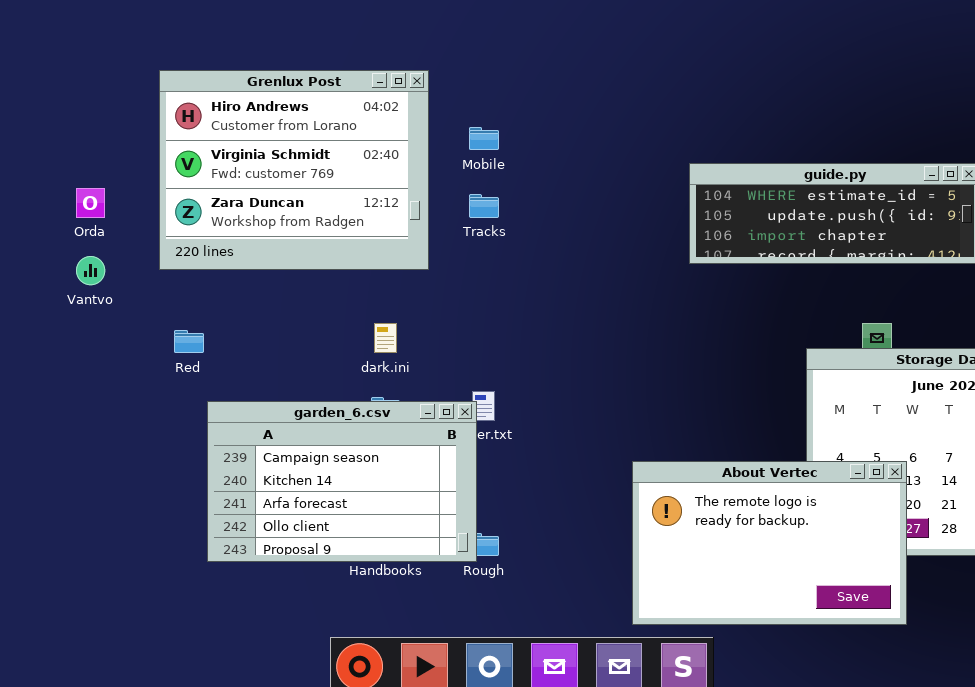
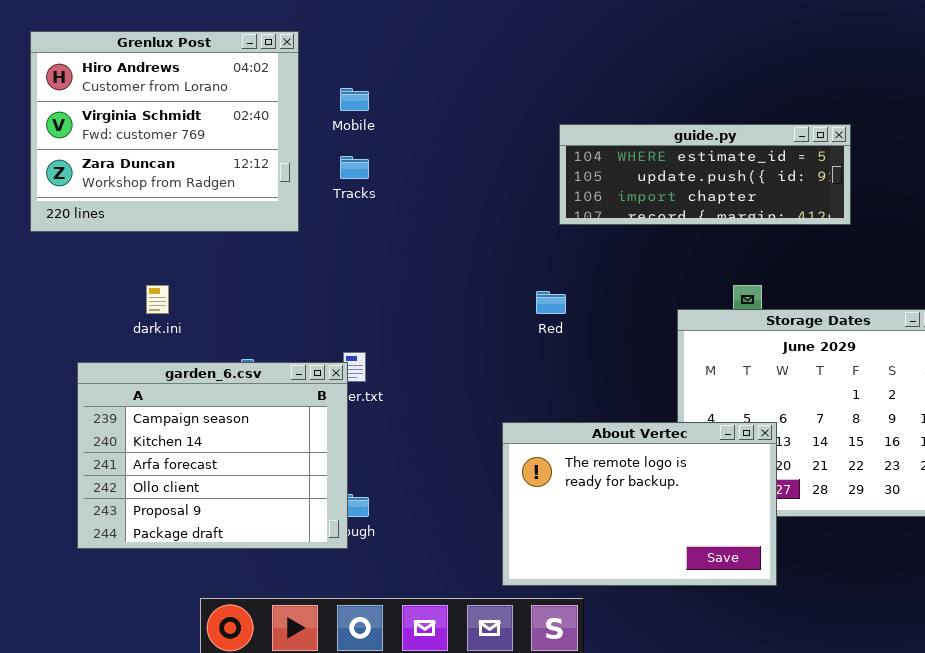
dark.ini: [374,323,397,353] -> [146,285,169,314], moved
Red: [174,330,204,353] -> [536,291,566,314], moved
garden_6.csv: [207,401,477,562] -> [77,362,348,549], resized

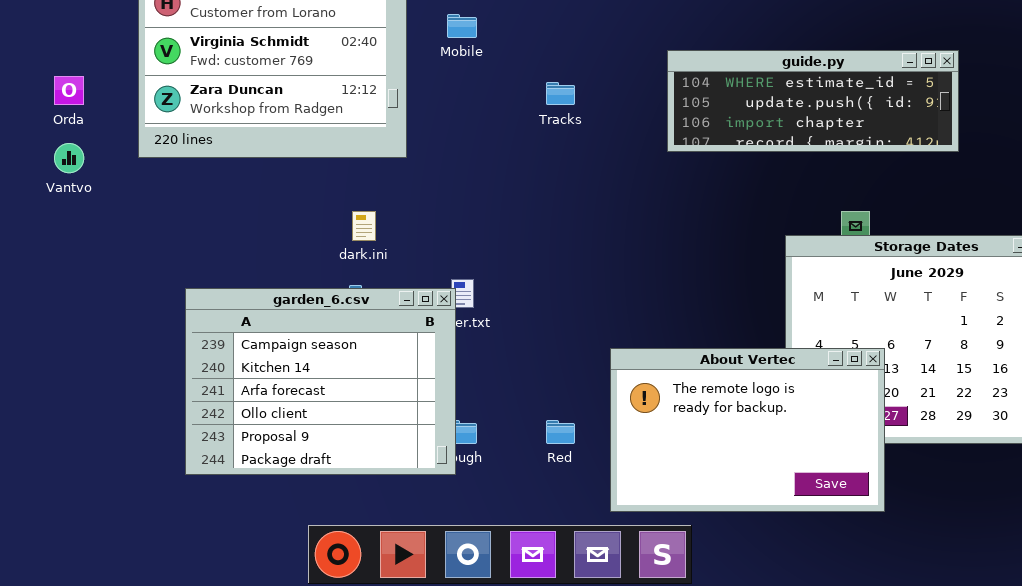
Tracks: [340,156,369,179] -> [546,82,575,105], moved
dark.ini: [146,285,169,314] -> [352,211,376,241], moved
Red: [536,291,566,314] -> [546,420,575,444], moved

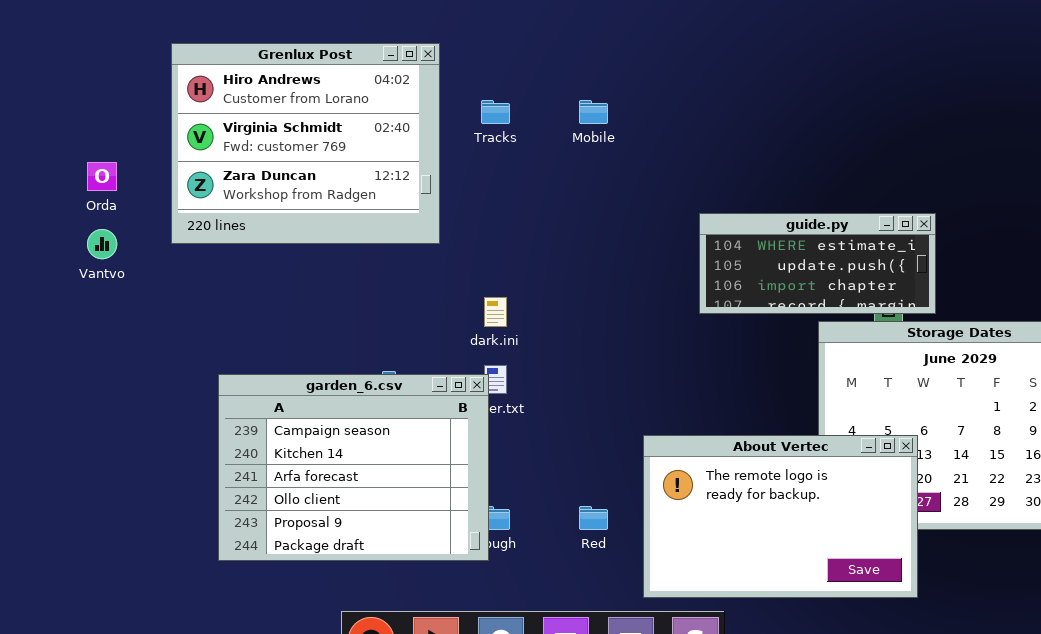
Mobile: [447,14,477,38] -> [579,100,608,124], moved
guide.py: [667,50,959,152] -> [699,213,936,314], moved, resized
Tracks: [546,82,575,105] -> [481,100,510,124], moved
dark.ini: [352,211,376,241] -> [484,297,507,327], moved

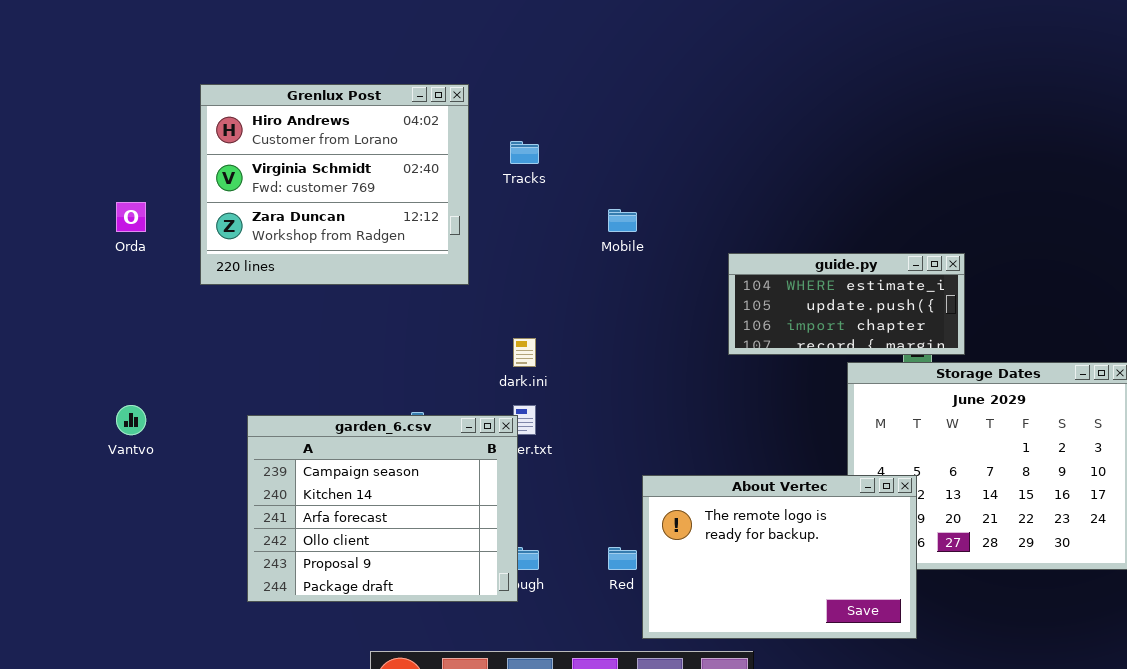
Mobile: [579,100,608,124] -> [608,209,637,232], moved
Vantvo: [87,229,117,259] -> [116,405,146,435], moved
About Vertec: [643,435,918,598] -> [642,475,917,639], moved

